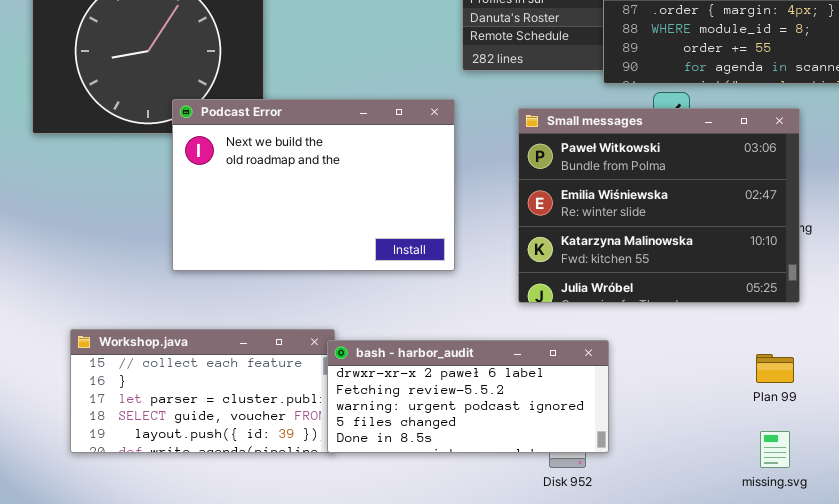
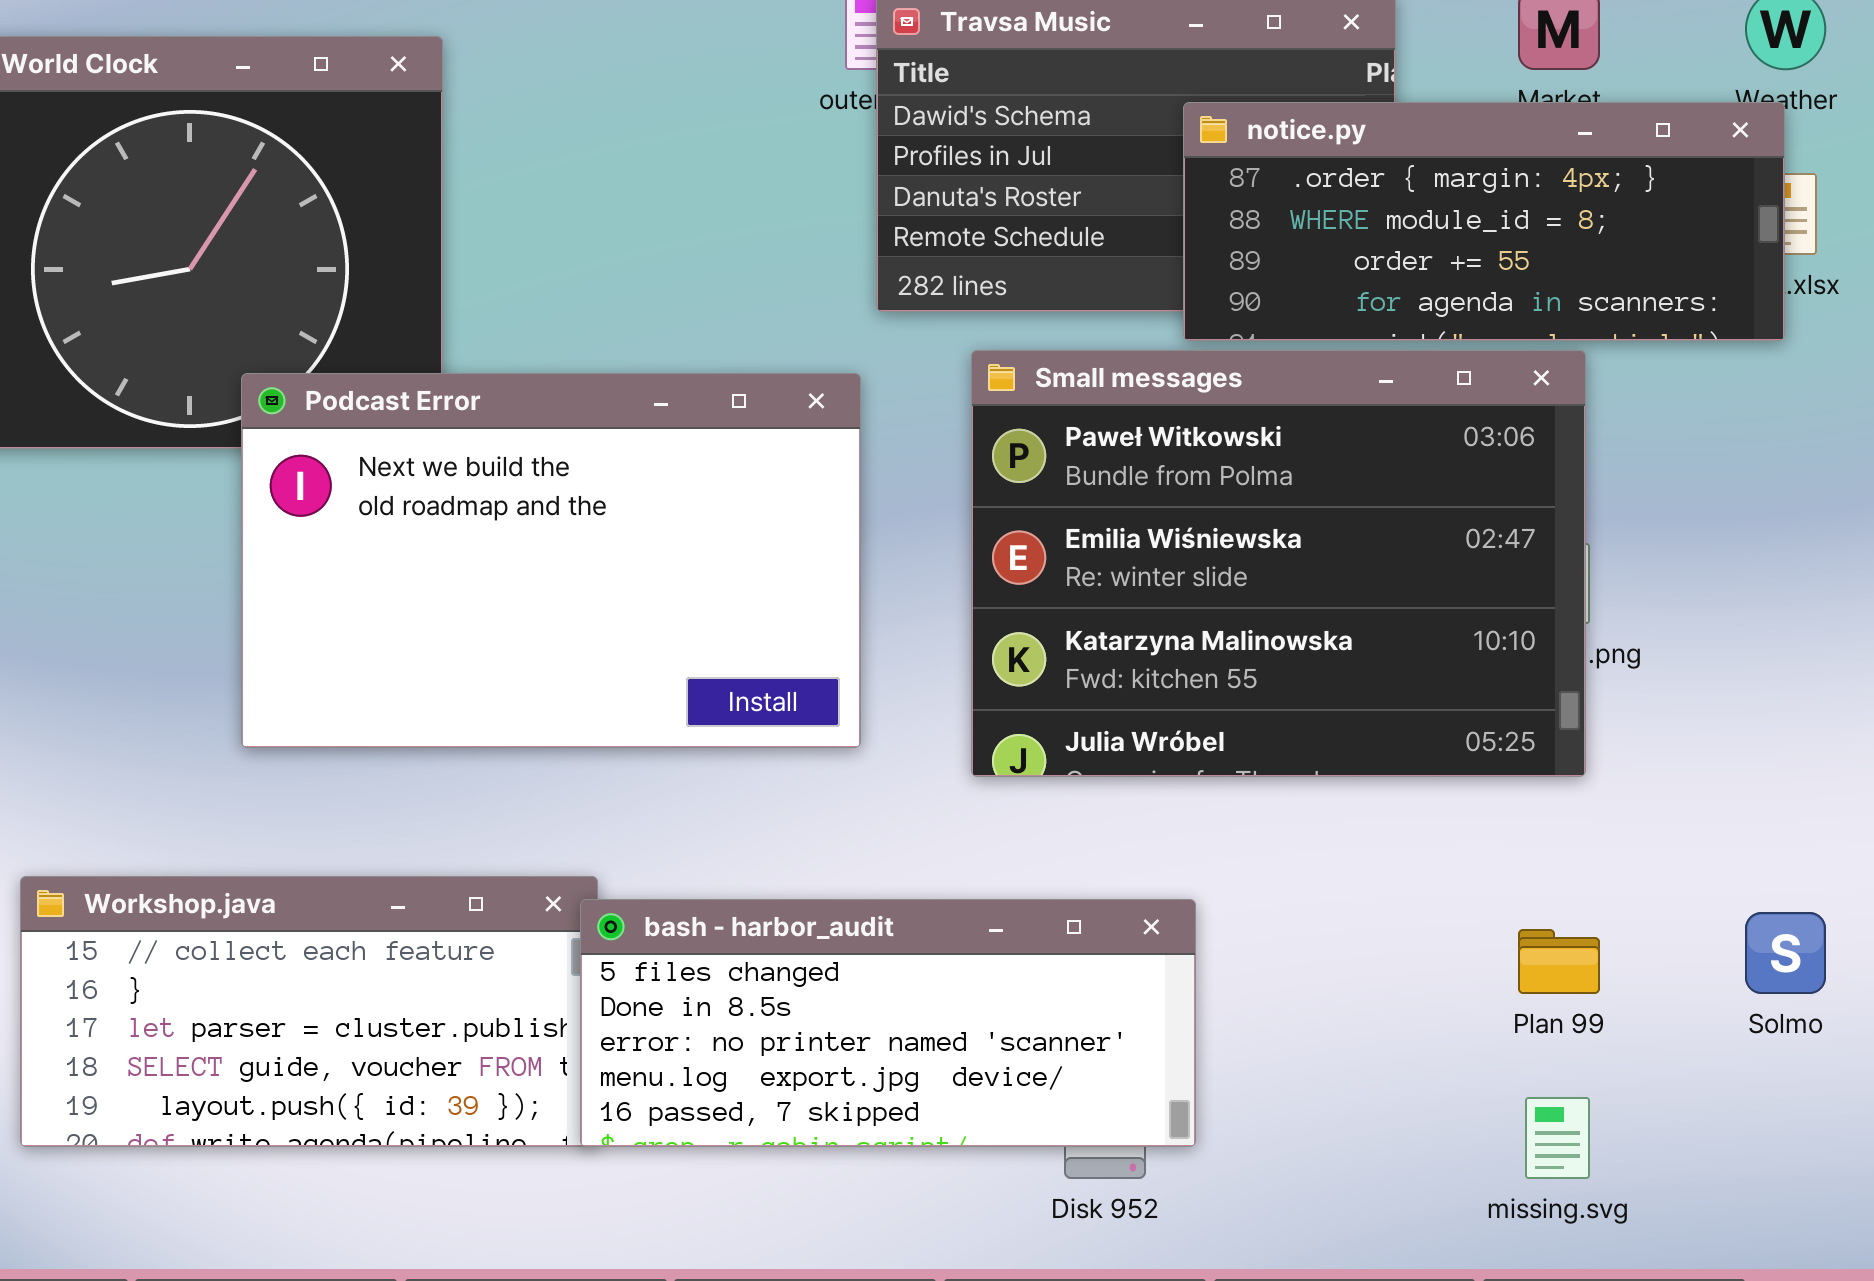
Small messages: [518,108,800,303] -> [971,350,1586,777], moved
bash - harbor_audit: [327,340,609,453] -> [580,899,1196,1147], scrolled down 3 rows

